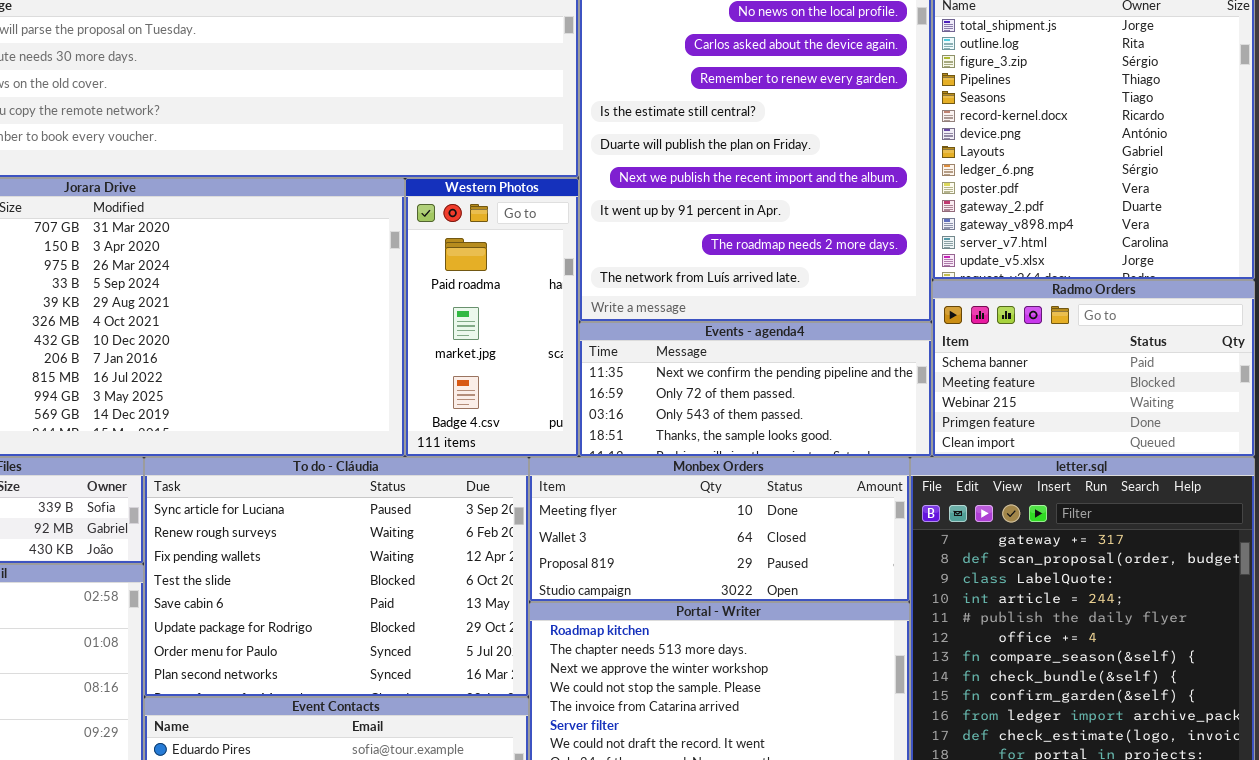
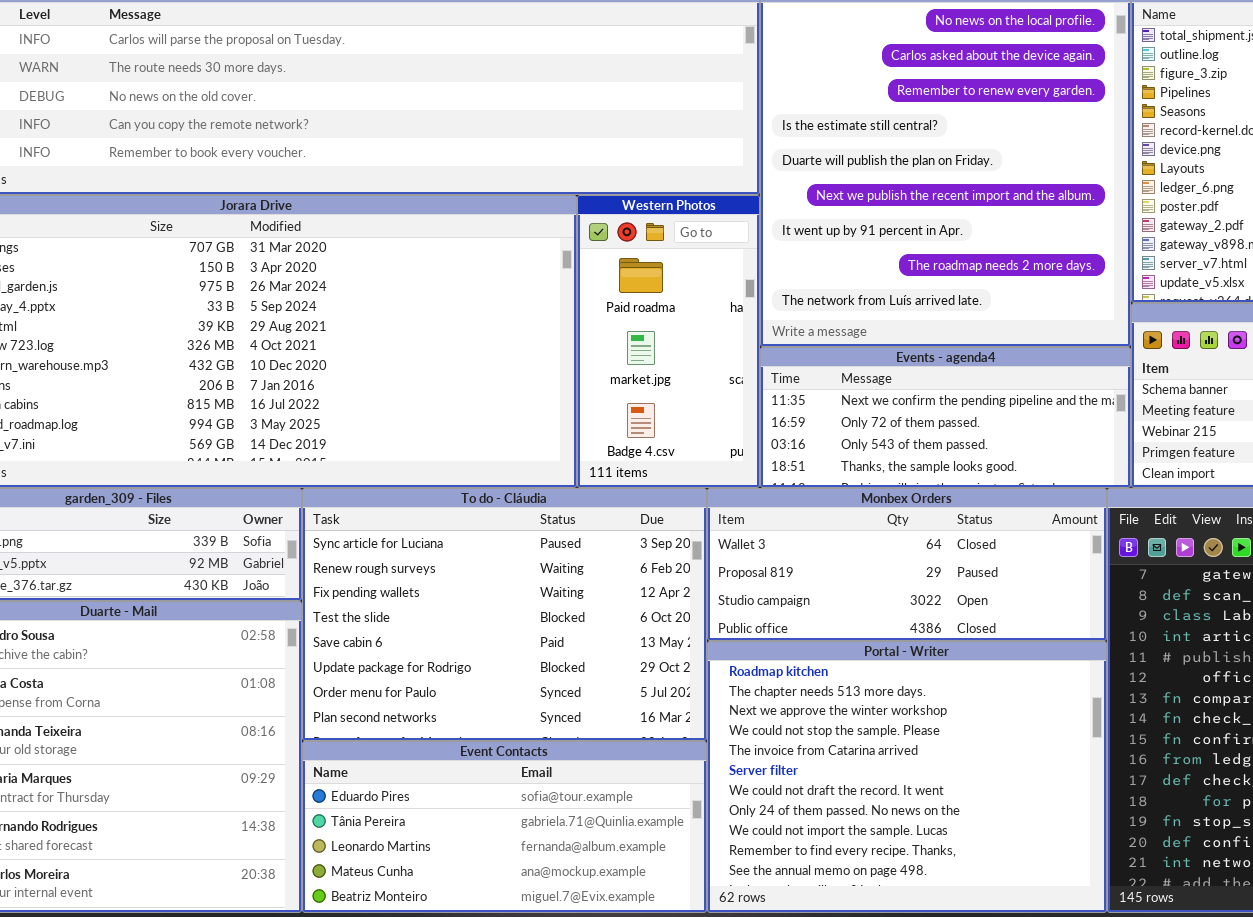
Monbex Orders: [529,457,910,602] -> [707,488,1107,641], scrolled down 1 row

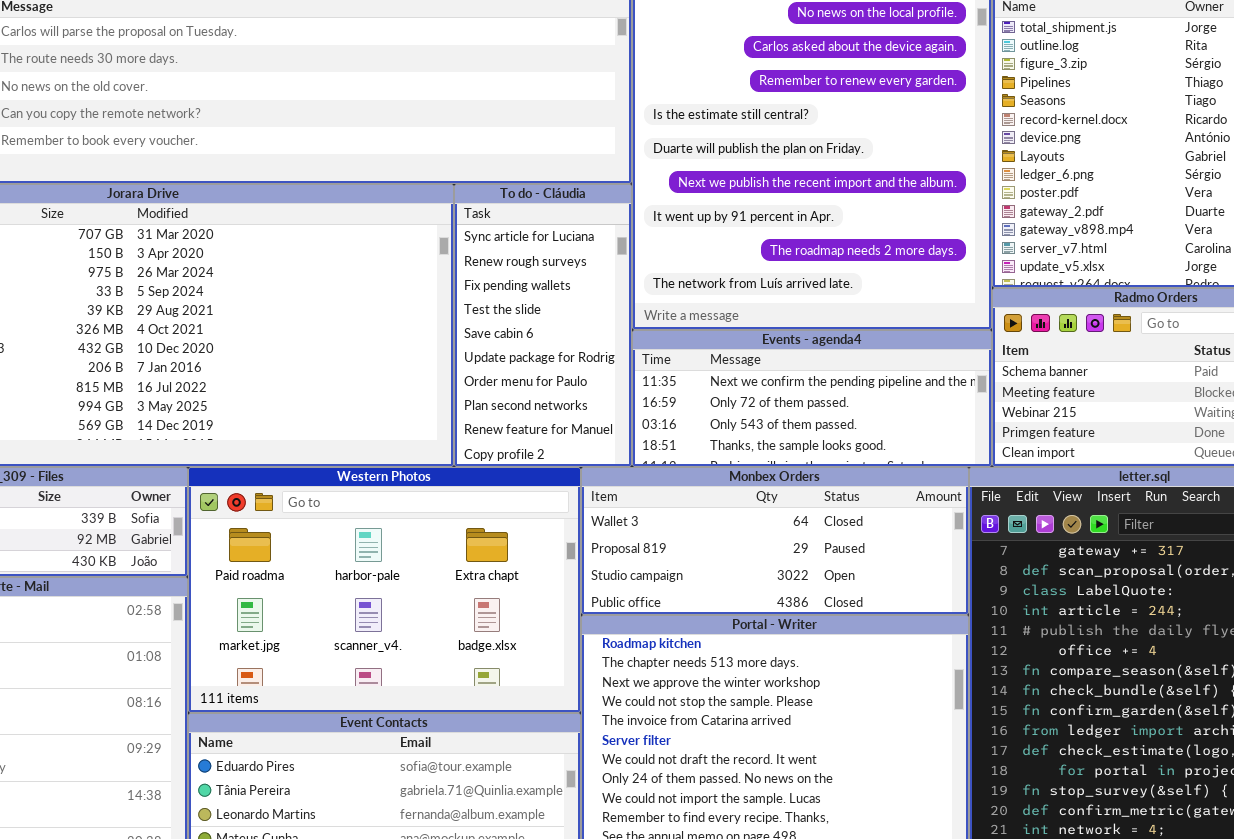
Western Photos: [577,195,760,488] -> [188,467,581,713], moved, resized
To do - Cláudia: [302,488,707,741] -> [454,184,632,467], moved, resized

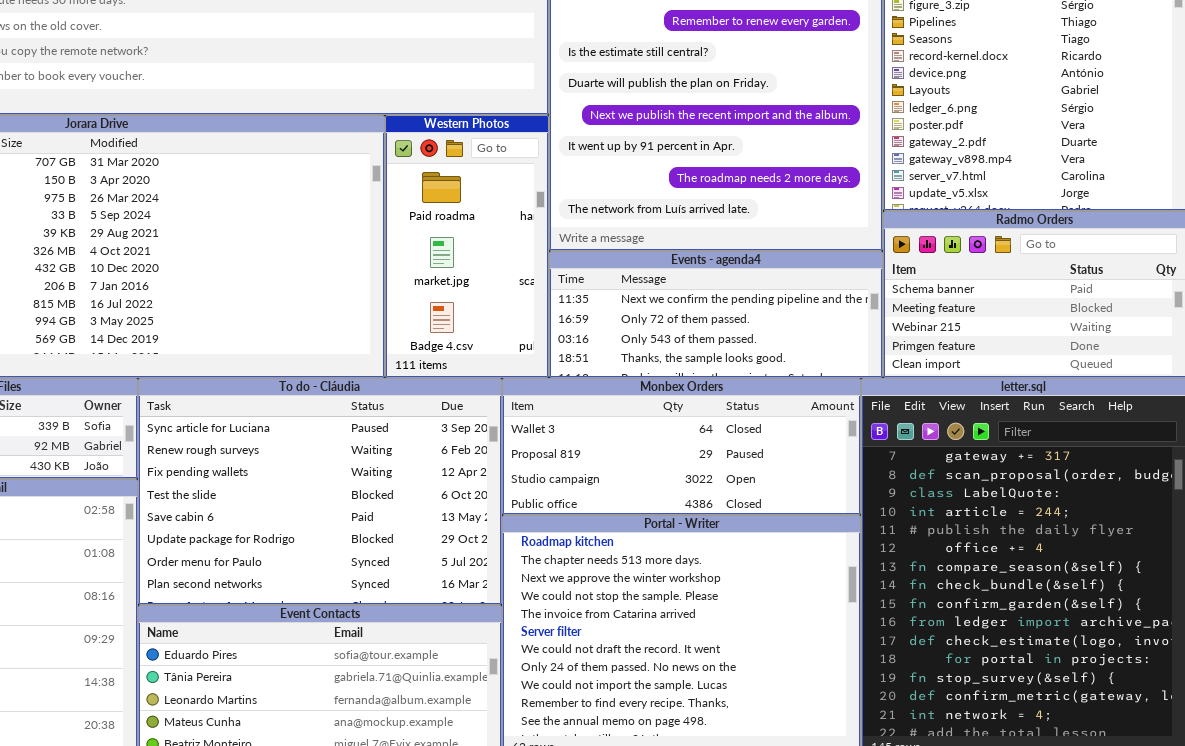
To do - Cláudia: [454,184,632,467] -> [138,378,502,605], moved, resized
Western Photos: [188,467,581,713] -> [385,115,549,378], moved, resized

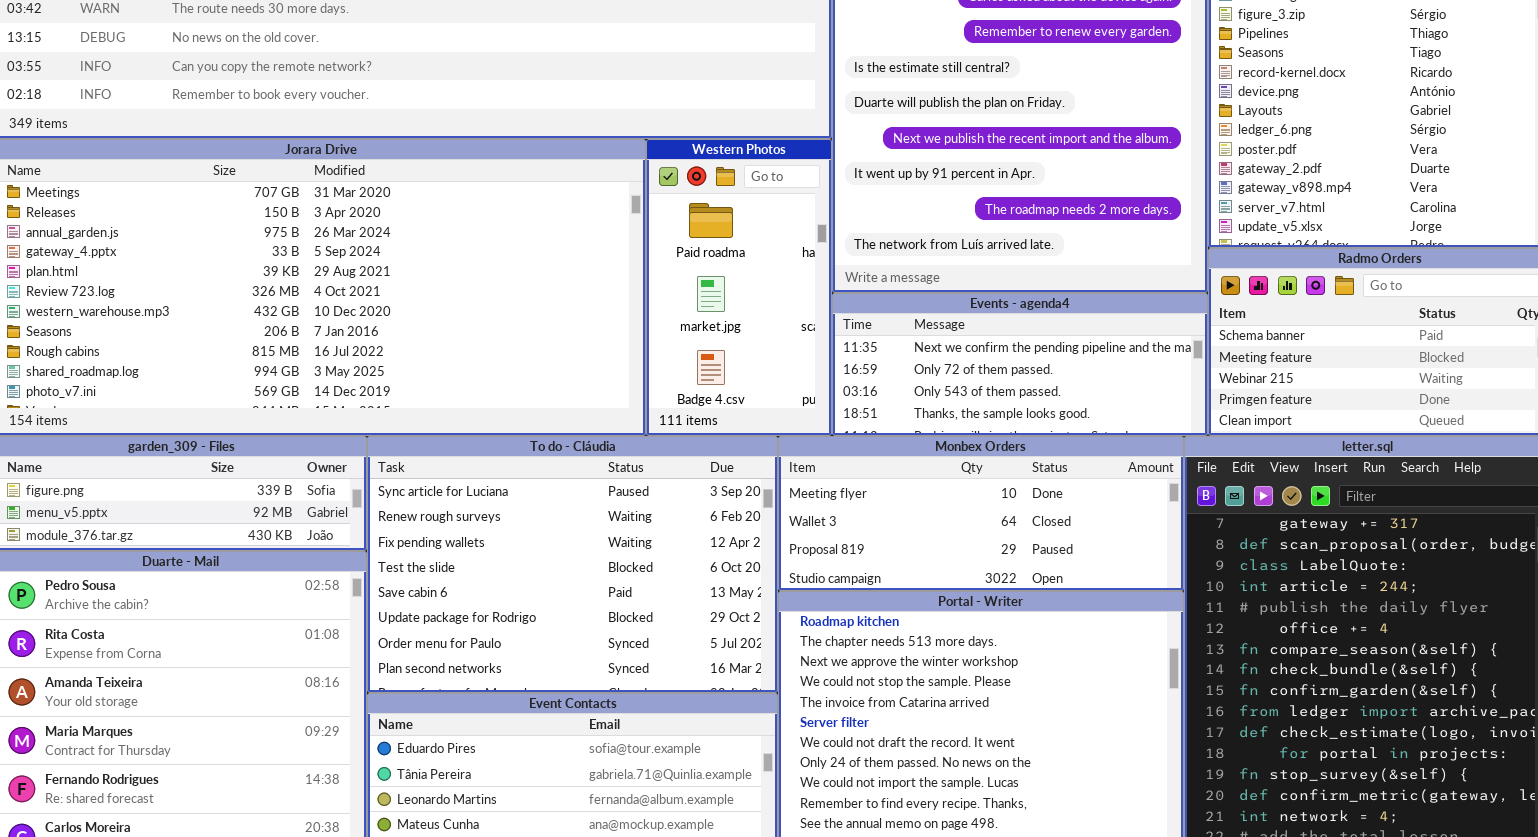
Monbex Orders: [502,378,861,515] -> [778,436,1184,591], scrolled up 1 row

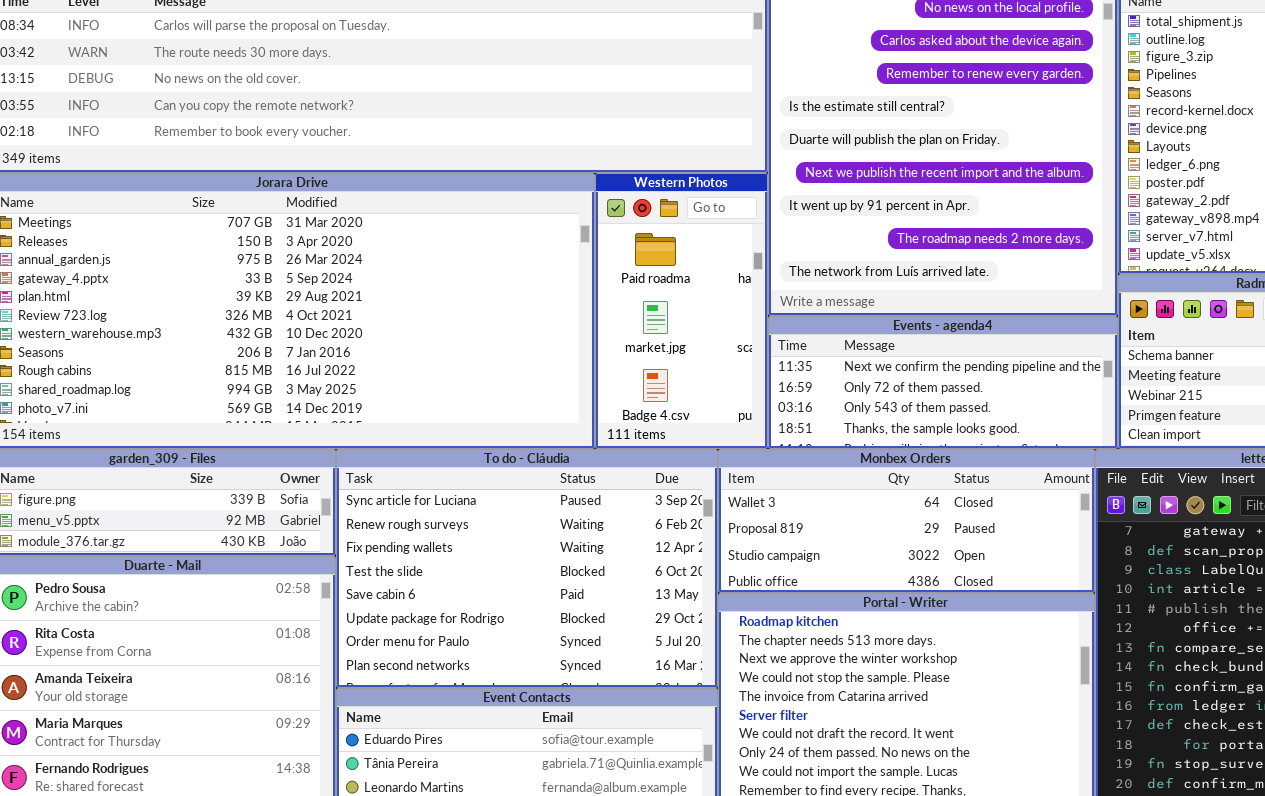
Monbex Orders: [778,436,1184,591] -> [718,449,1095,593], scrolled down 1 row

